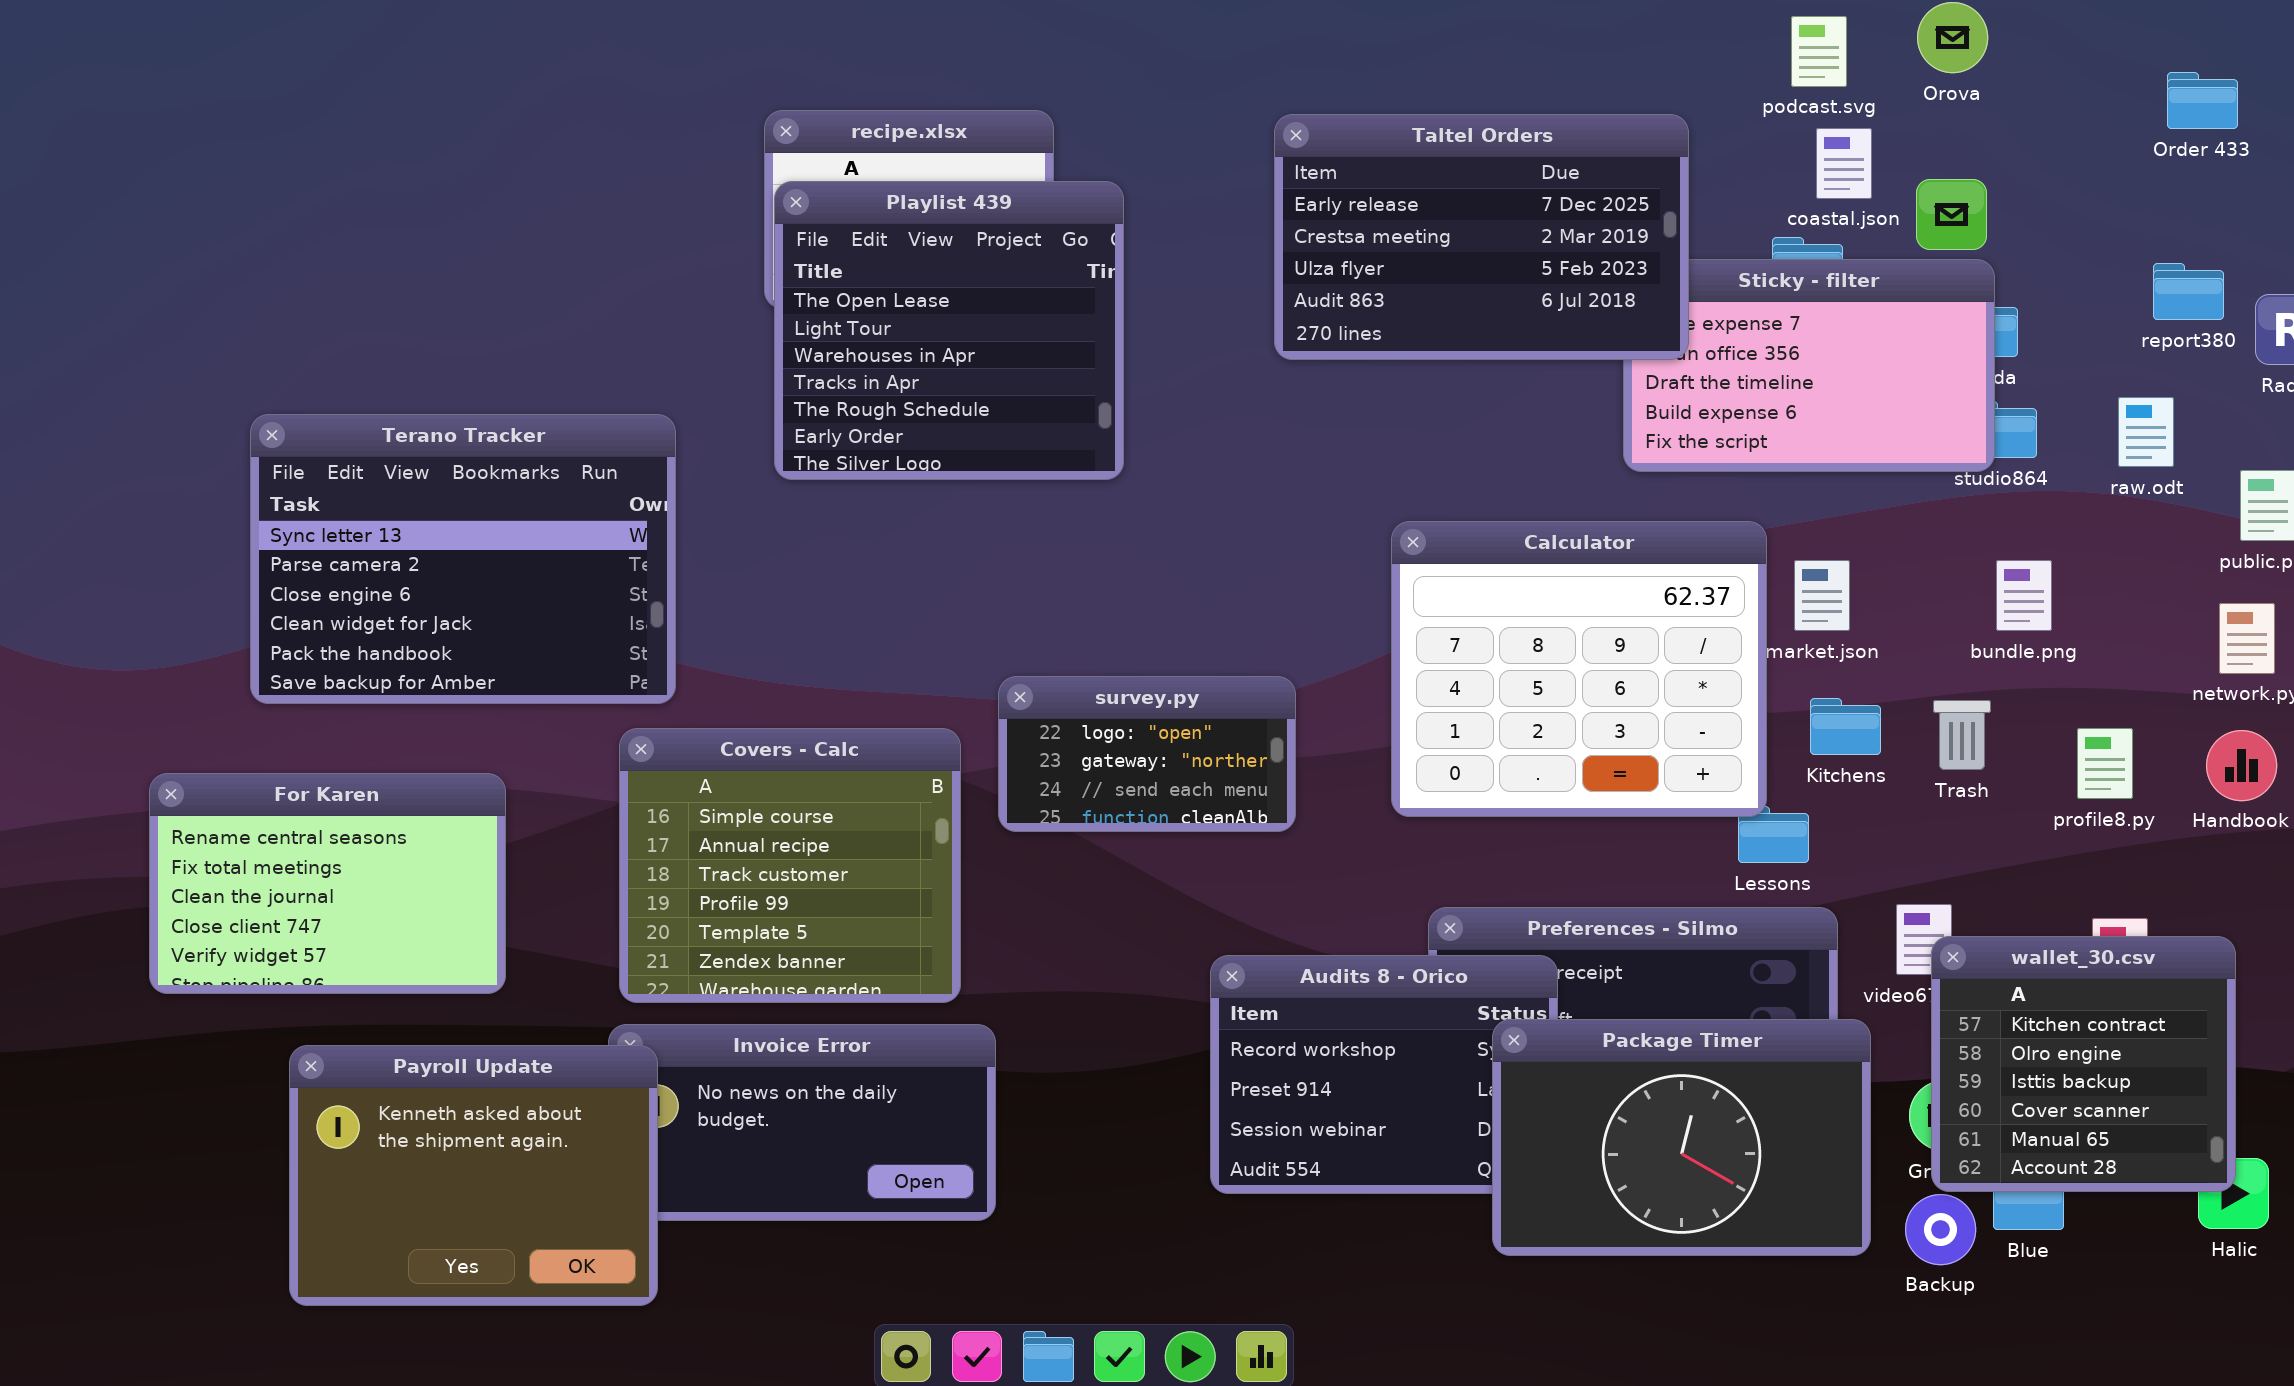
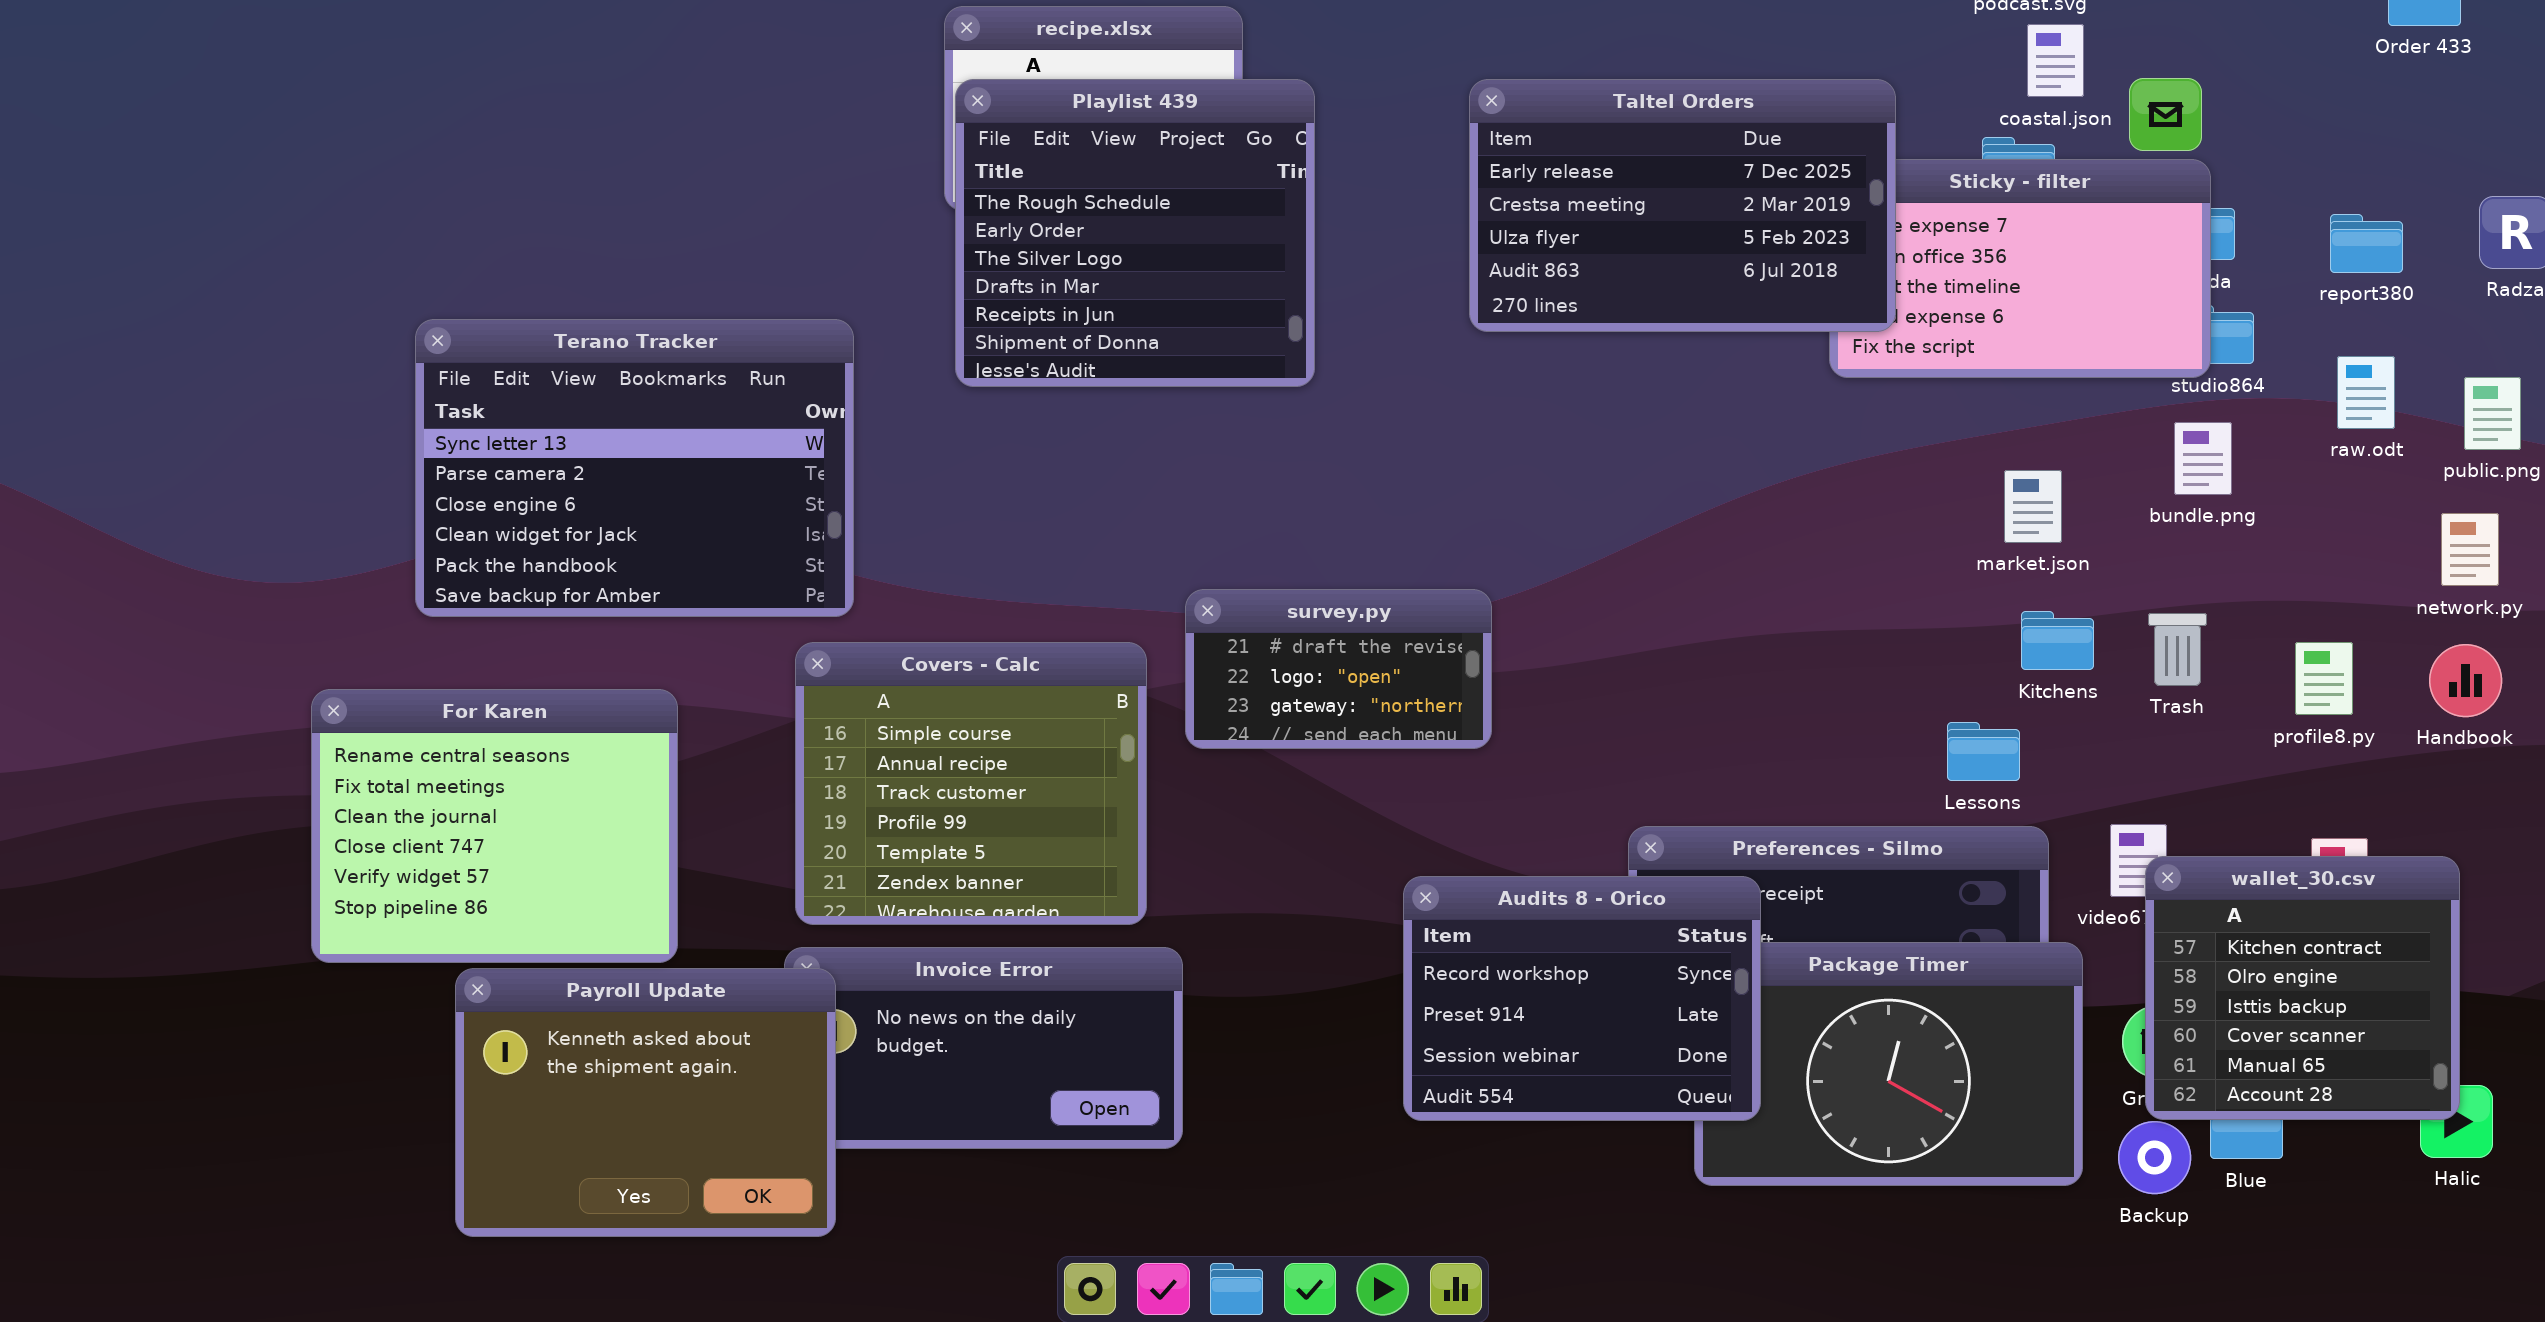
Taltel Orders: [1274,114,1689,360] -> [1469,79,1896,332], moved
Playlist 439: [774,181,1124,480] -> [955,79,1315,387], scrolled down 4 rows
report380: [2153,263,2224,320] -> [2330,214,2403,273], moved
raw.odt: [2118,397,2174,467] -> [2337,356,2395,429], moved
Calculator: [1391,521,1767,817] -> none, closed
bundle.png: [1996,560,2052,631] -> [2174,422,2232,495], moved
survey.py: [998,676,1296,832] -> [1185,589,1492,749], scrolled up 1 row
For Karen: [149,773,506,994] -> [311,689,678,963], resized
Audits 8 - Orico: [1210,955,1558,1194] -> [1403,876,1761,1121], raised

